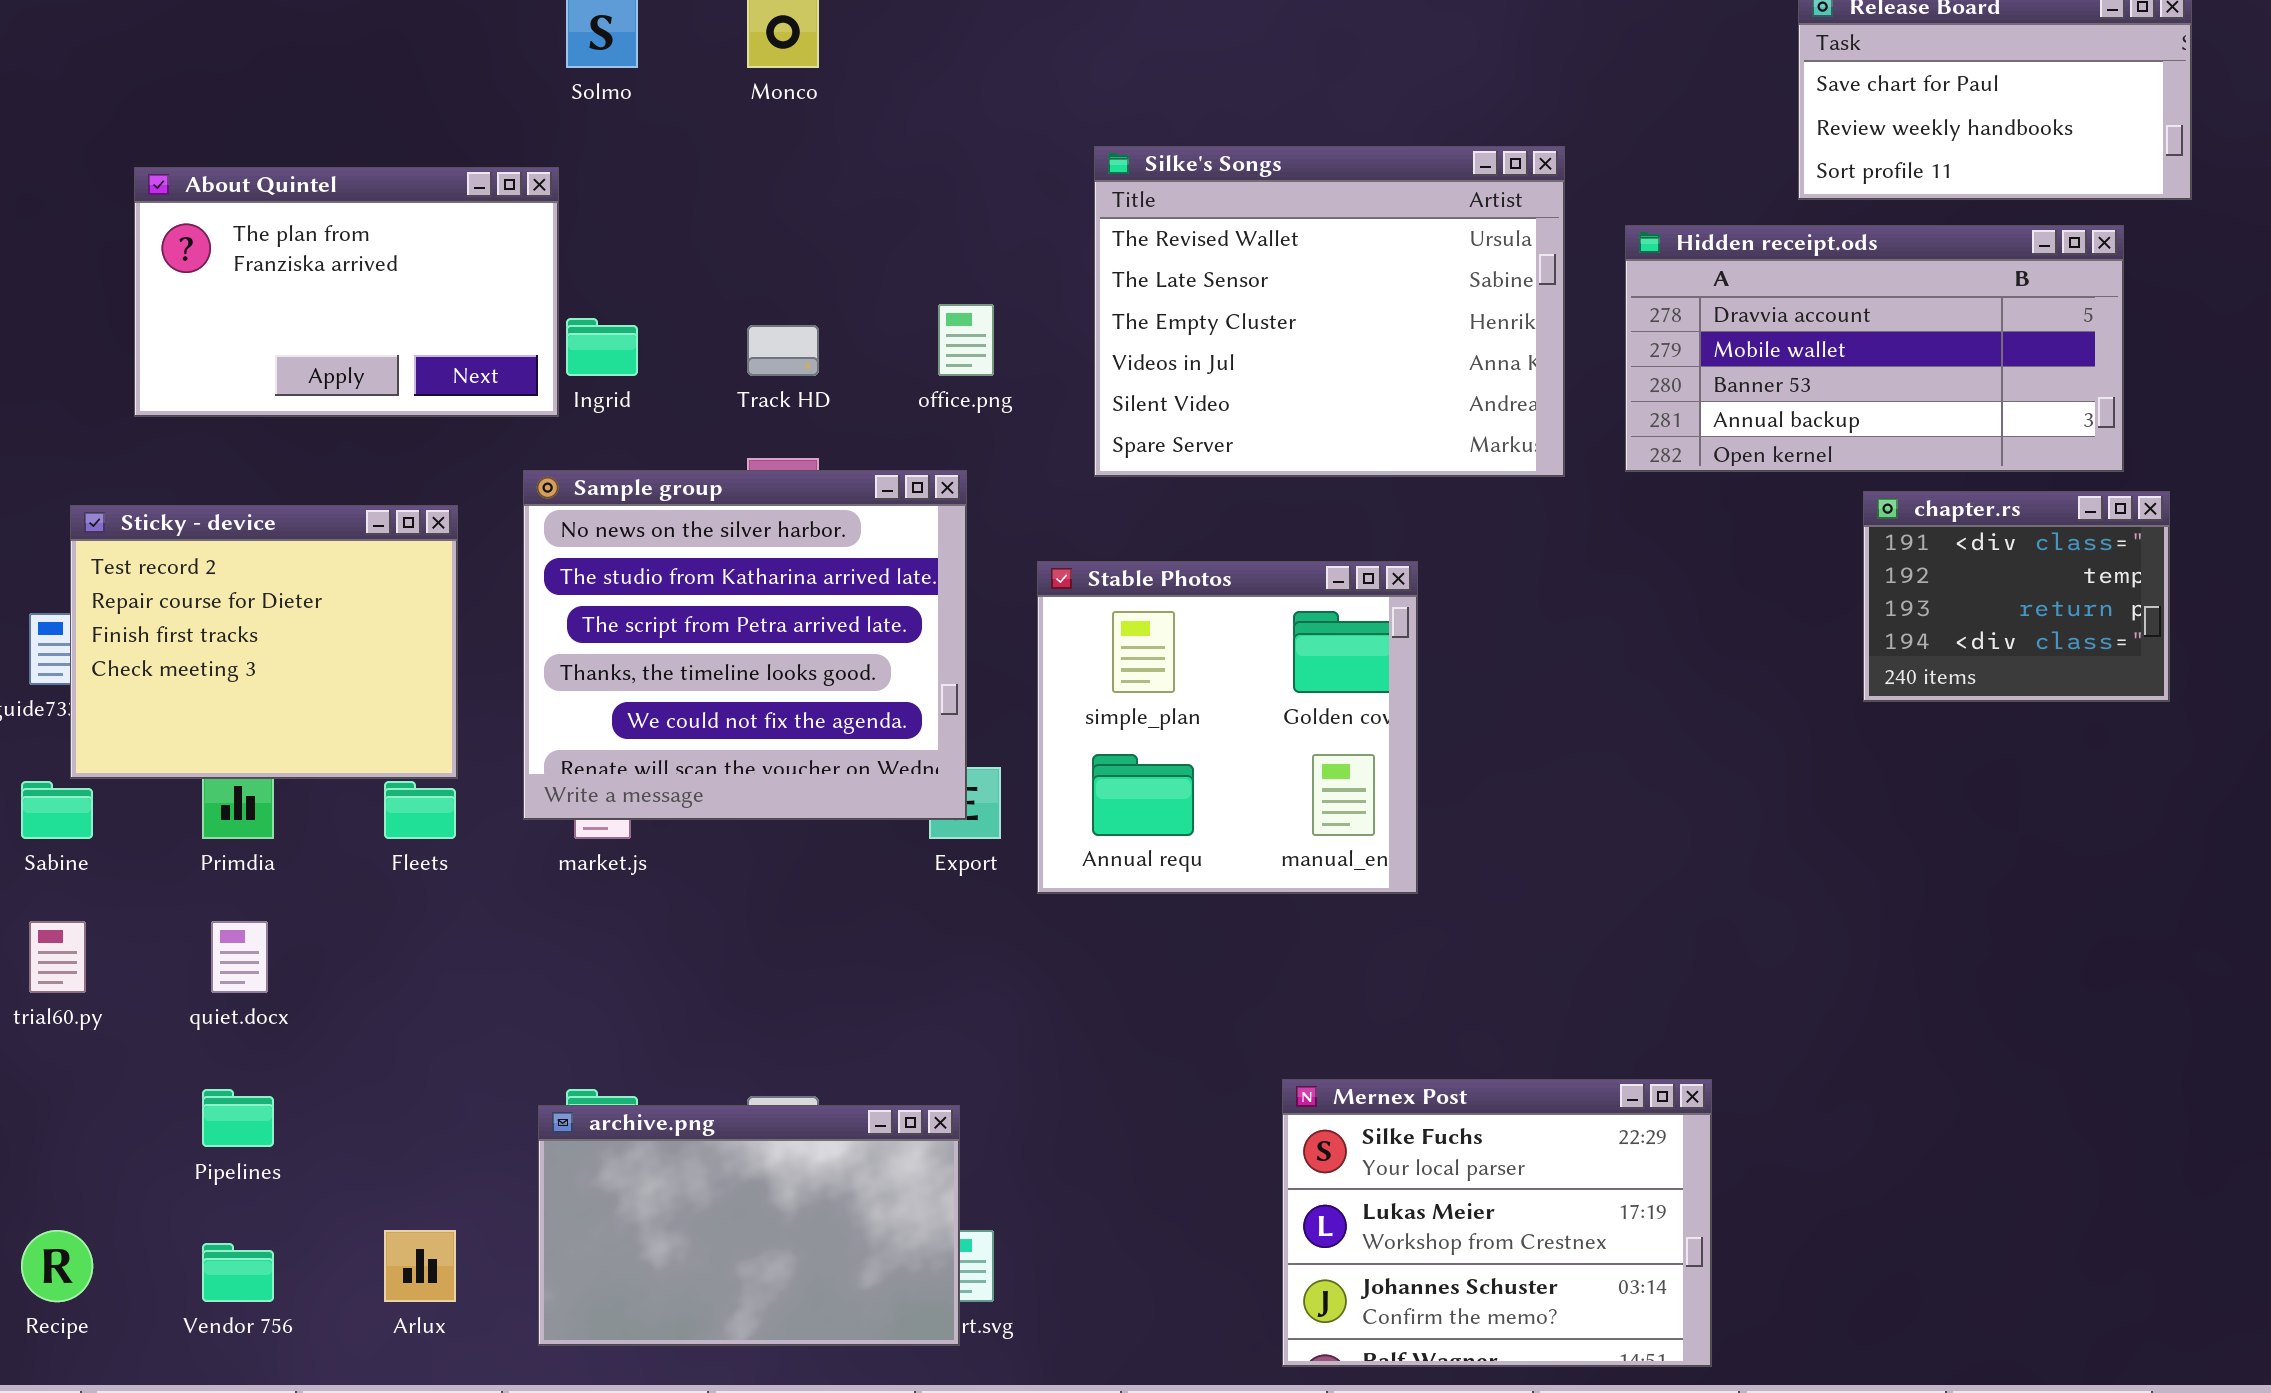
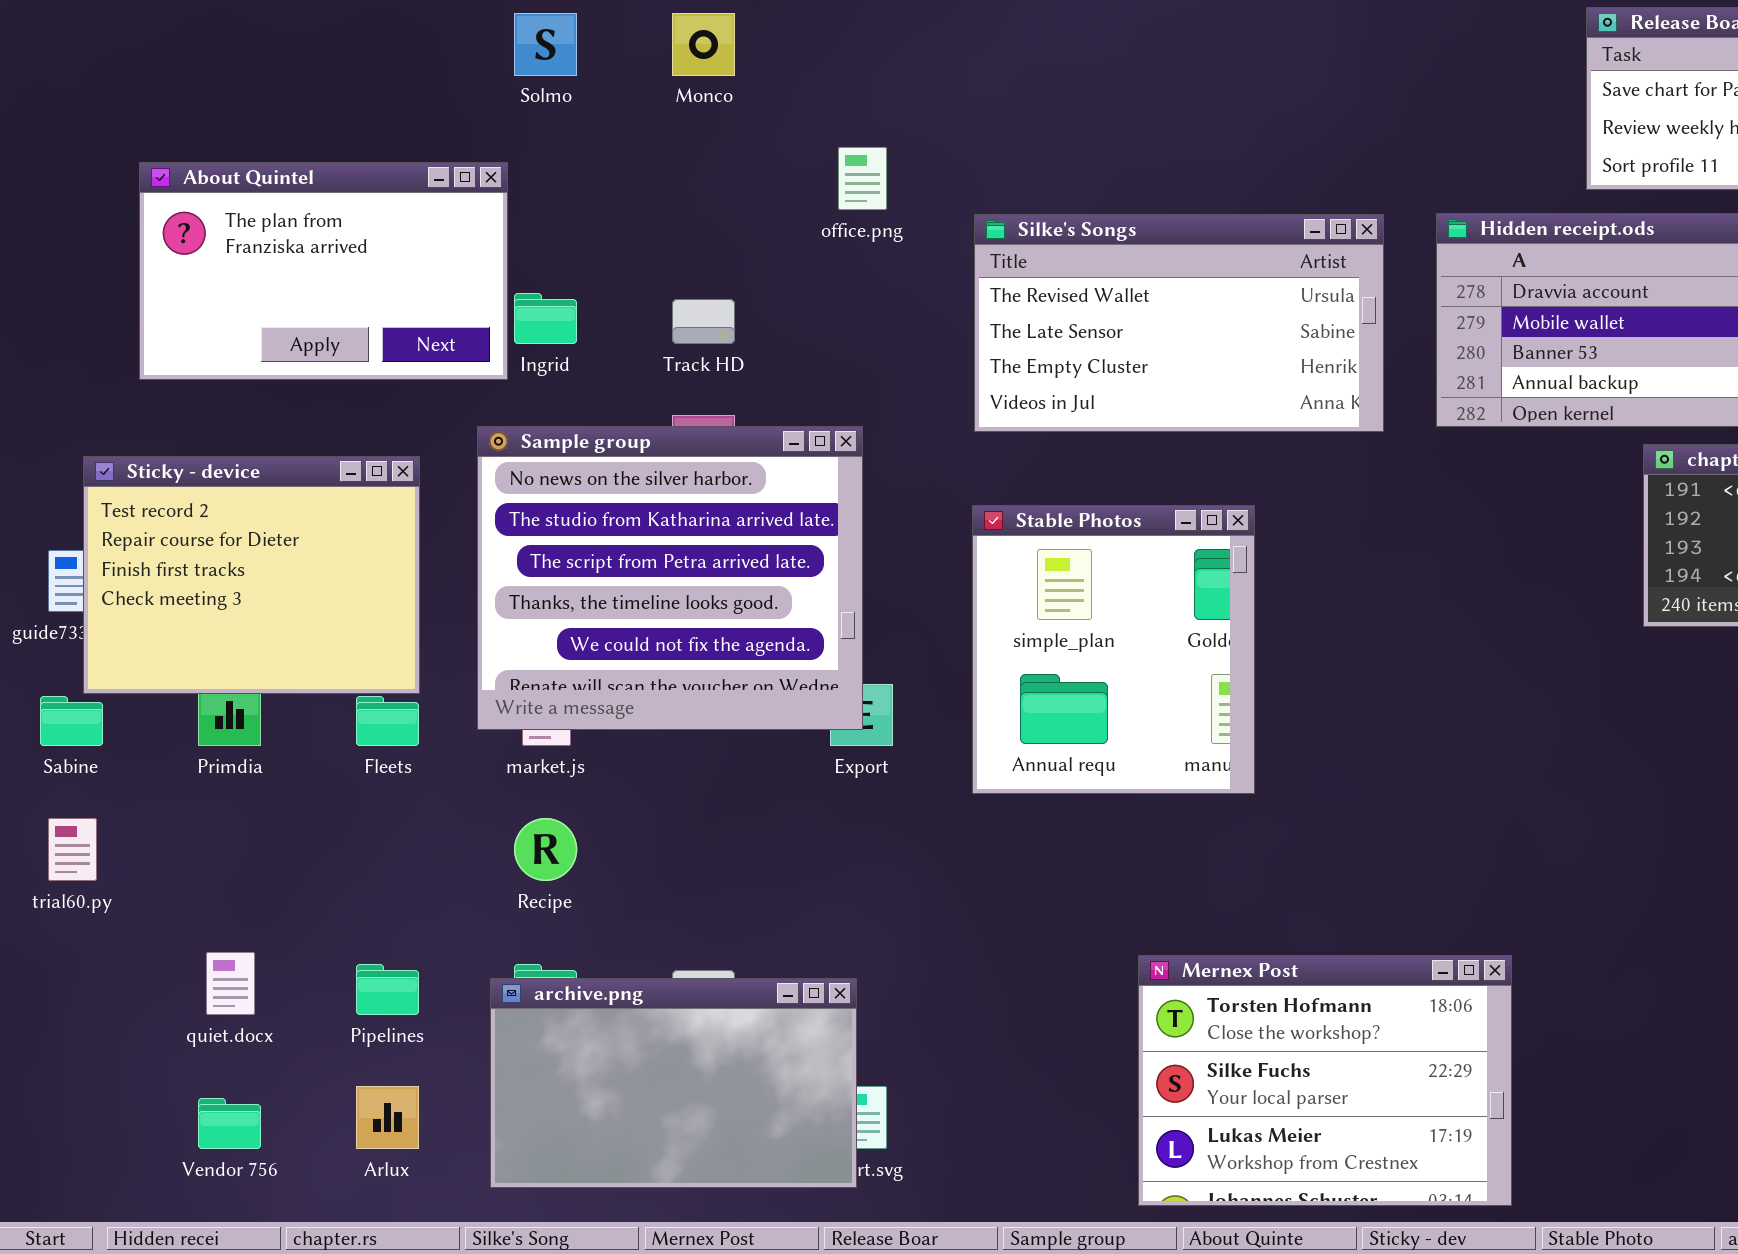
Silke's Songs: [1094,146,1565,477] -> [974,214,1384,432], resized
office.png: [938,304,994,376] -> [838,147,887,210], moved
Stable Photos: [1037,561,1418,894] -> [972,505,1255,794], resized
quiet.docx: [211,921,268,993] -> [206,952,255,1015], moved
Mernex Post: [1282,1079,1712,1367] -> [1138,955,1512,1206], scrolled up 1 row
Pipelines: [202,1089,274,1147] -> [356,964,419,1015], moved
Recipe: [21,1230,93,1302] -> [514,818,577,881], moved

